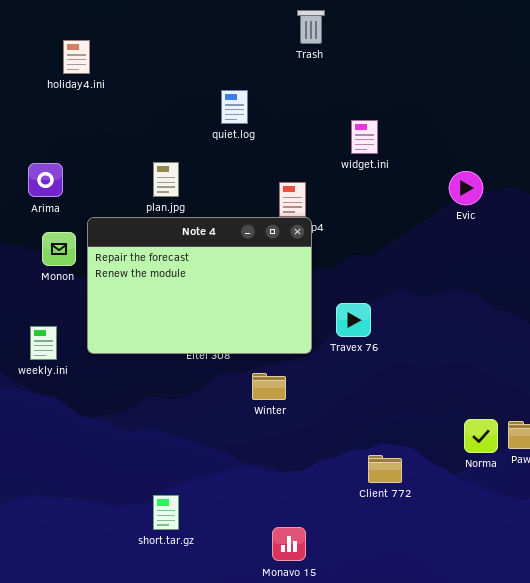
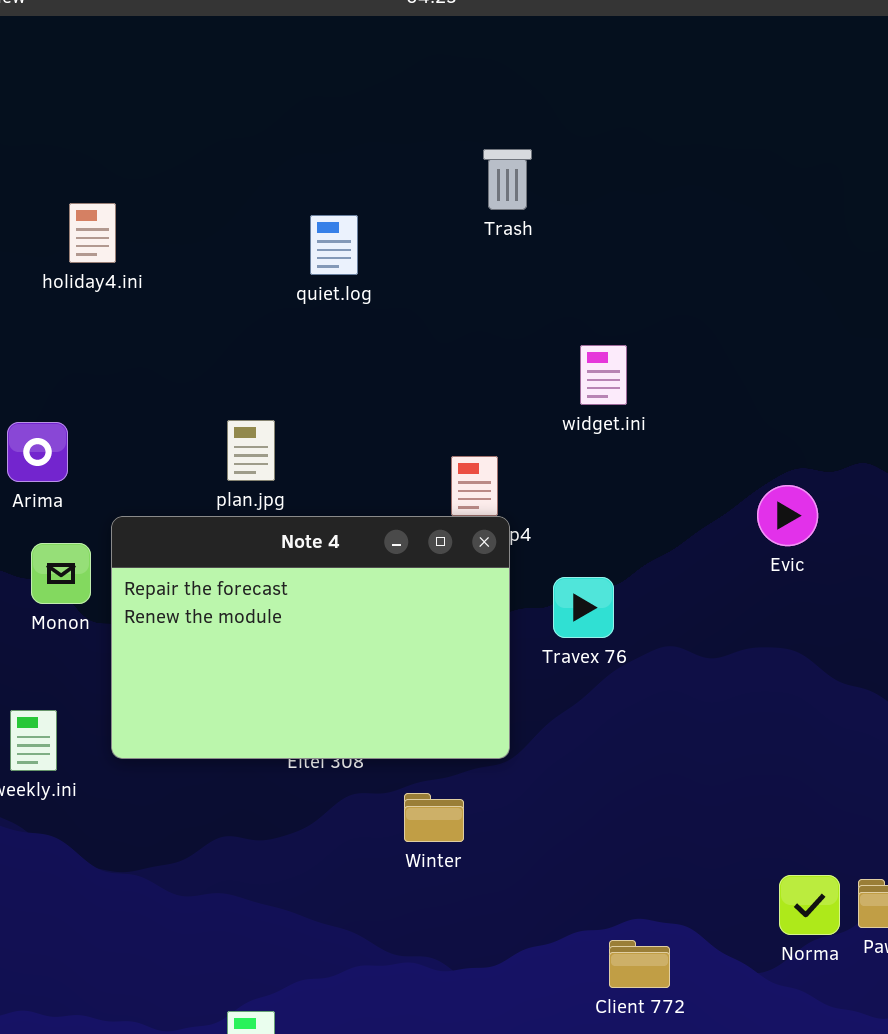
quiet.log: [221,90,248,124] -> [310,215,358,275], moved
Evic: [449,171,483,205] -> [757,485,818,546], moved
Travex 76: [336,303,371,337] -> [553,577,614,638], moved

